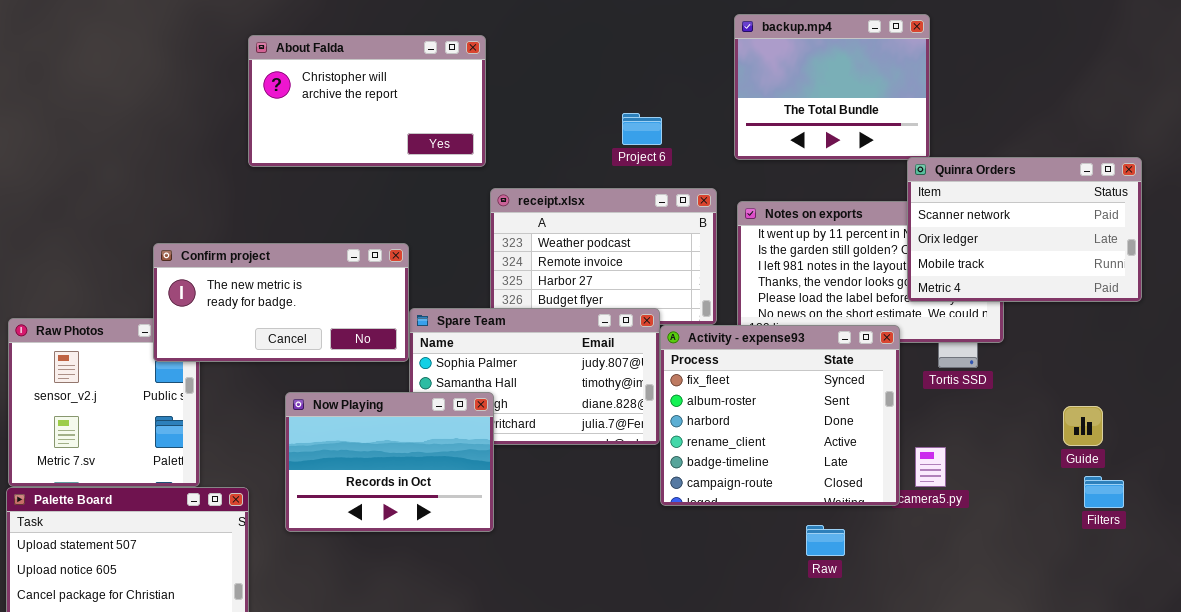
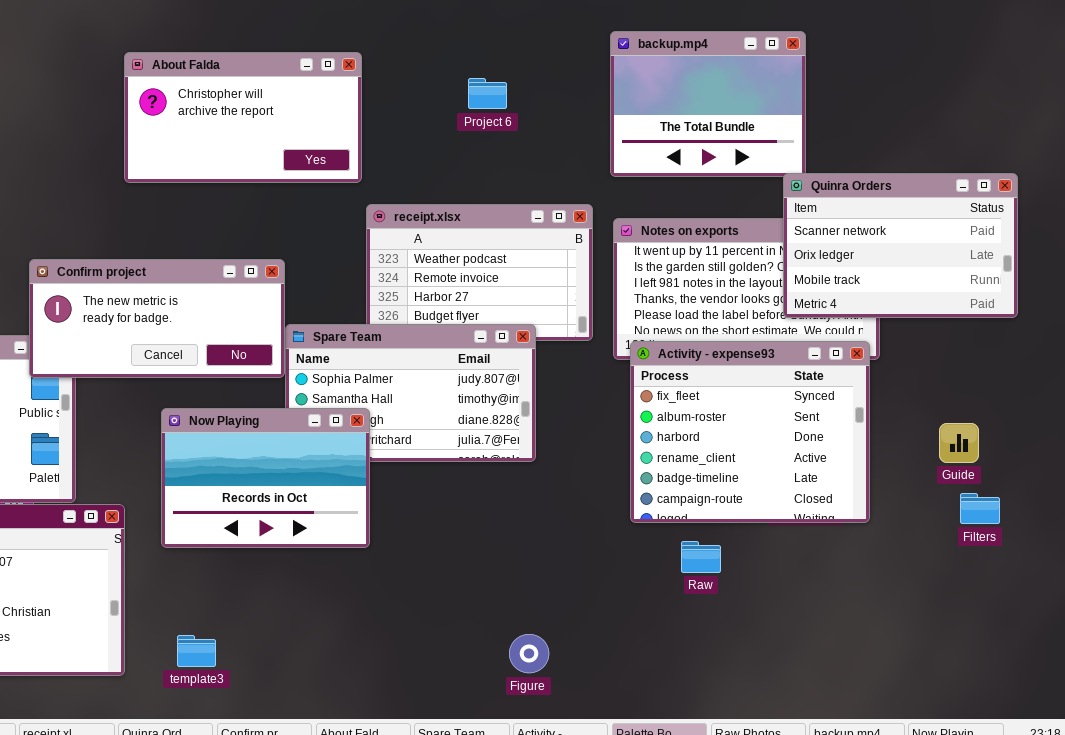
Project 6: [622,113,662,145] -> [468,78,507,109], moved
Activity - expense93: [660,325,900,506] -> [630,341,870,523], moved

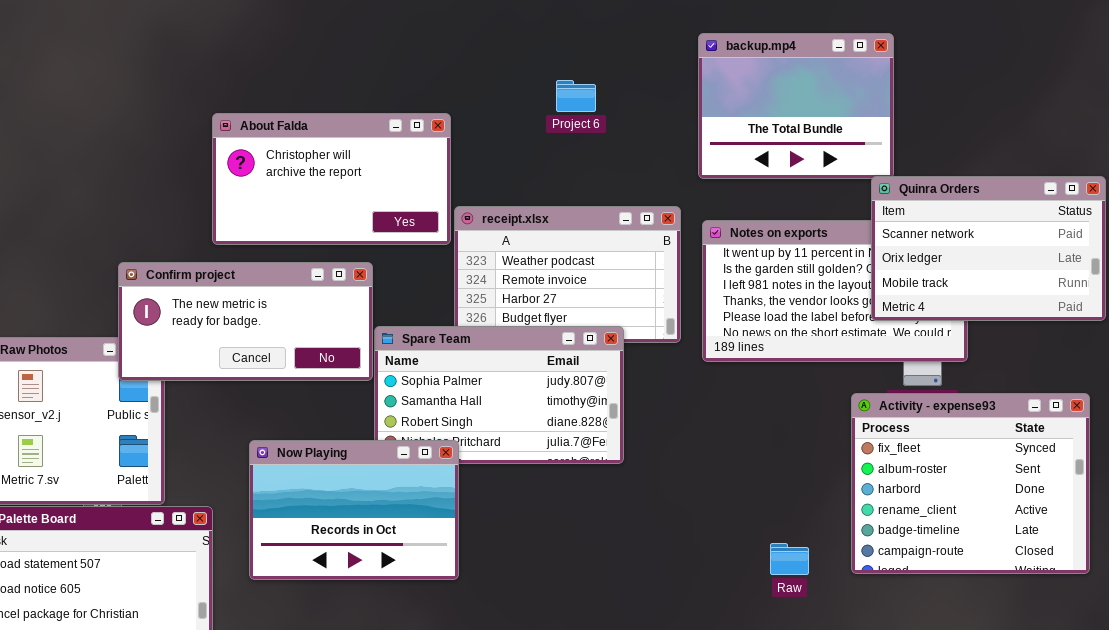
About Falda: [124,52,362,183] -> [212,113,451,245], moved
Activity - expense93: [630,341,870,523] -> [851,393,1090,574], moved
Now Playing: [161,408,370,548] -> [249,440,459,580], moved

